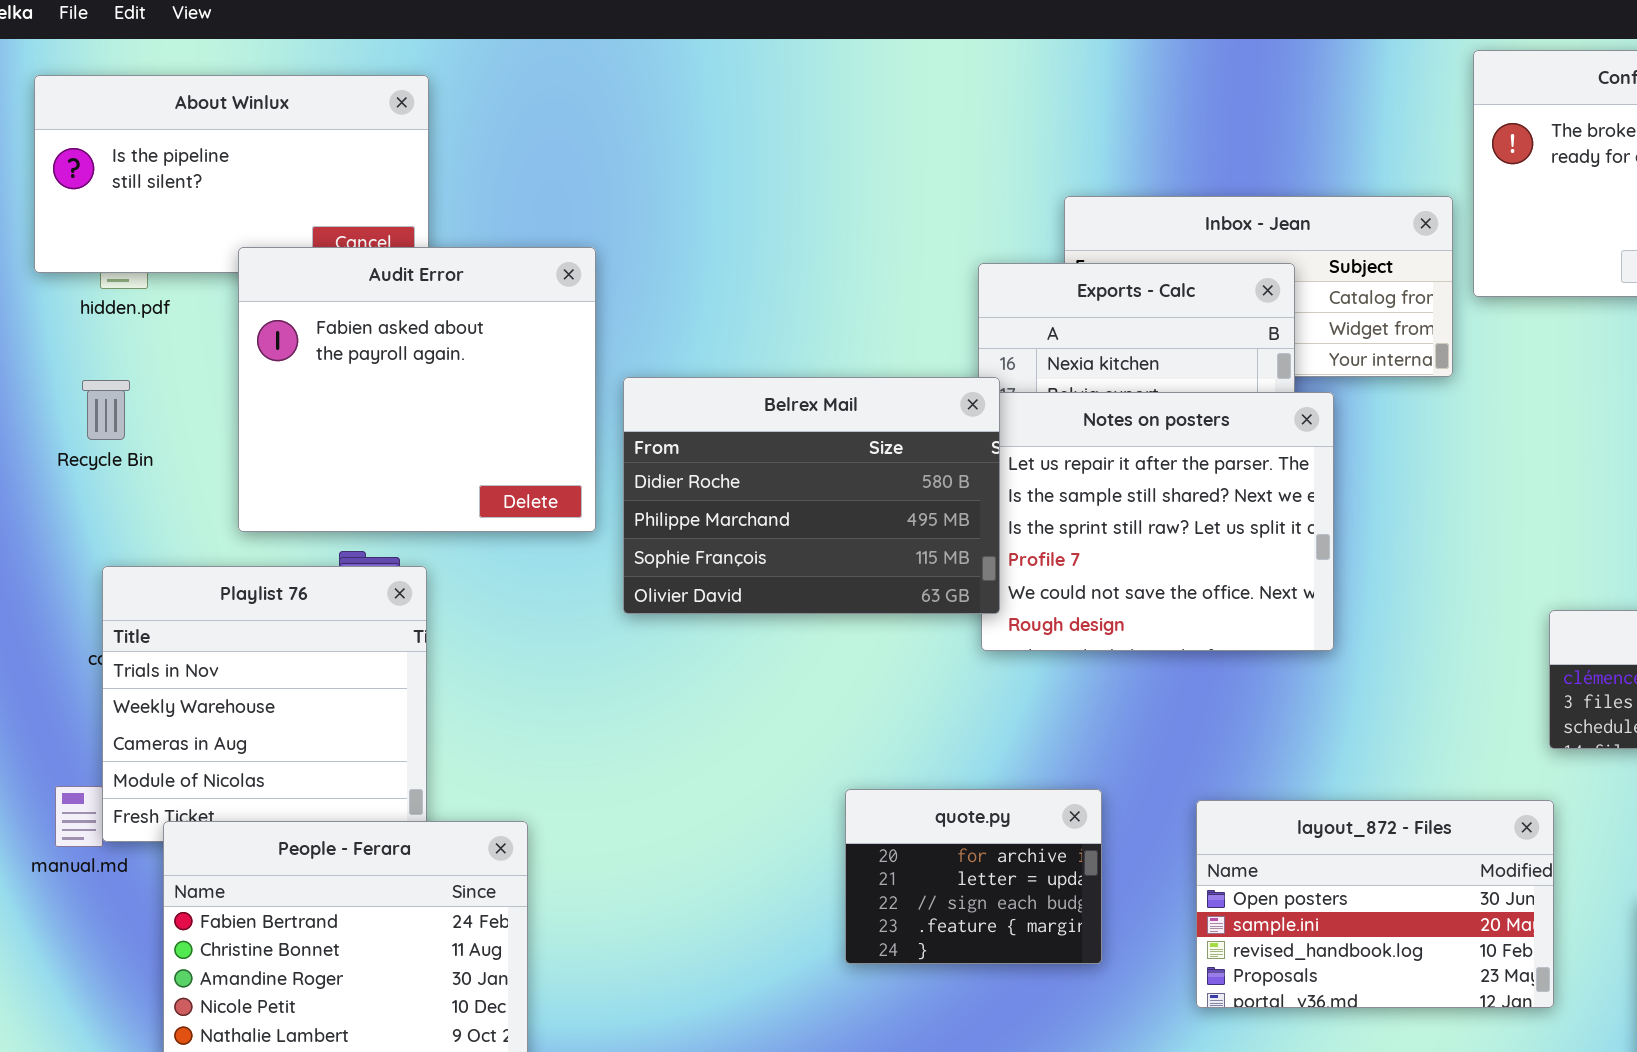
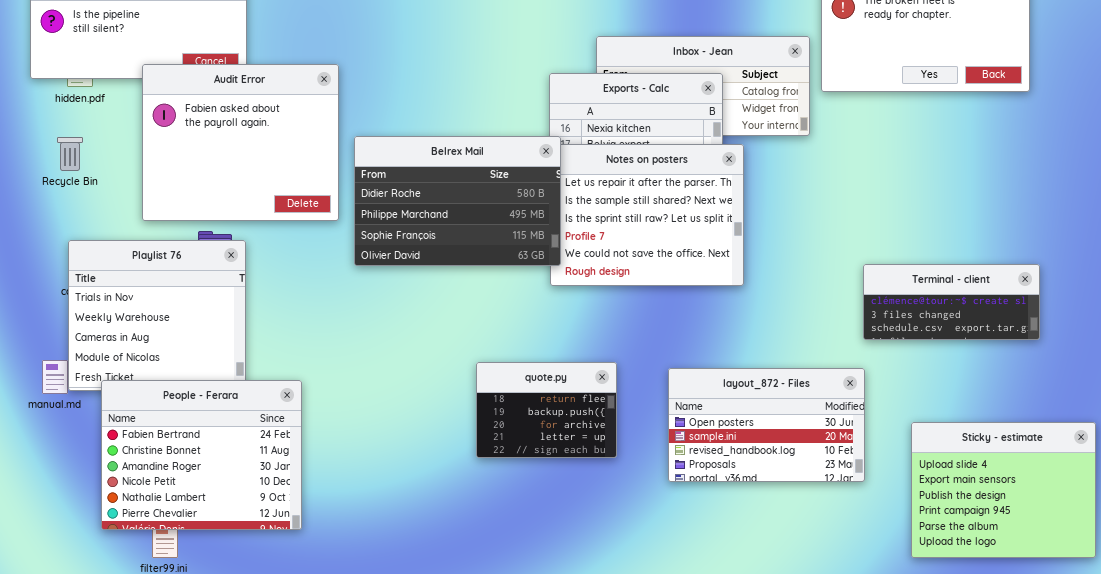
quote.py: [845,789,1102,964] -> [476,362,617,458], scrolled up 2 rows

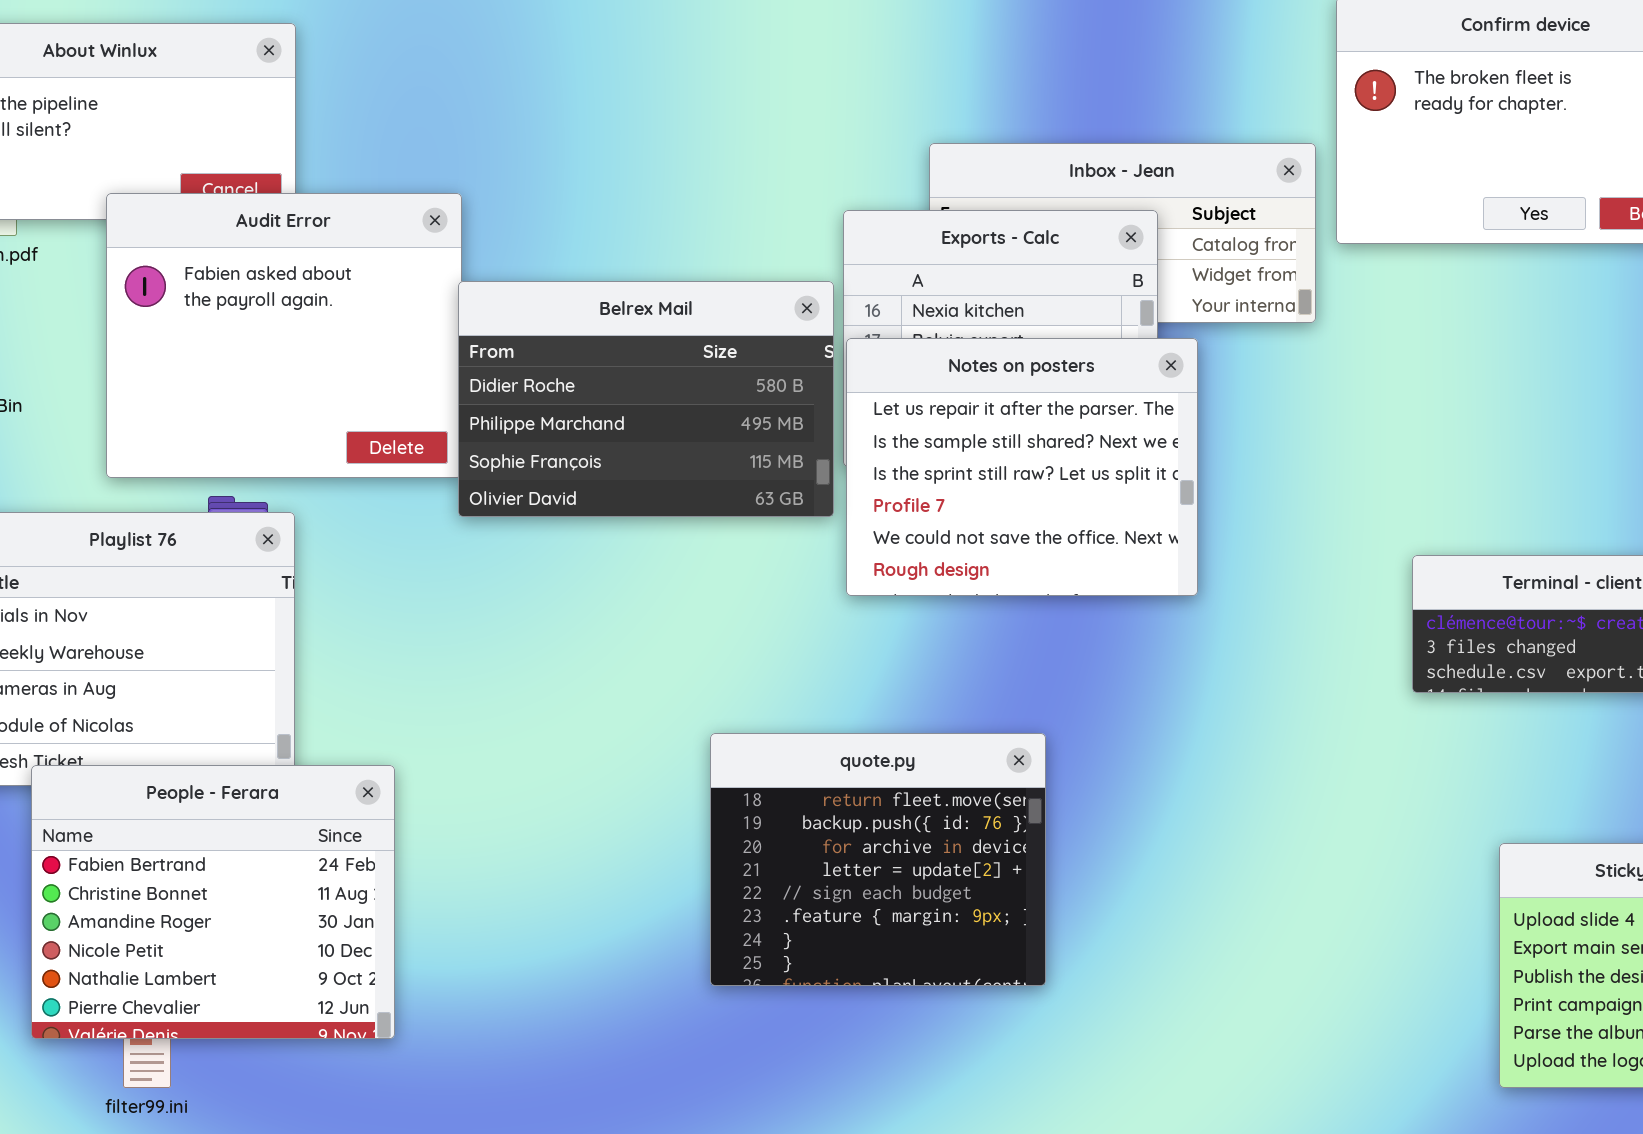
Belrex Mail: [354,136,561,266] -> [458,281,834,517], moved
quote.py: [476,362,617,458] -> [710,733,1046,986], resized
layout_872 - Files: [668,368,865,482] -> none, closed

